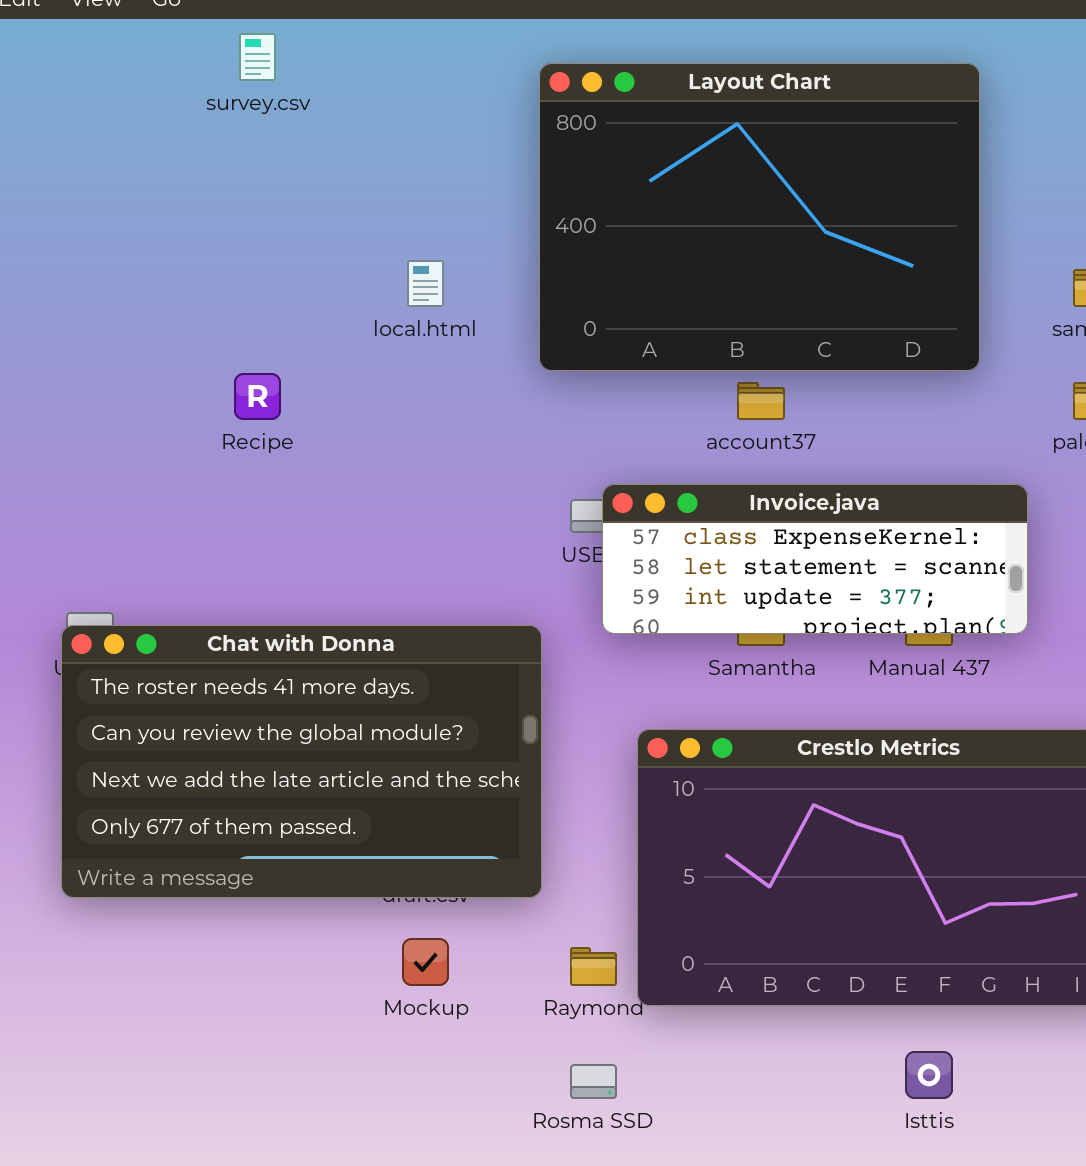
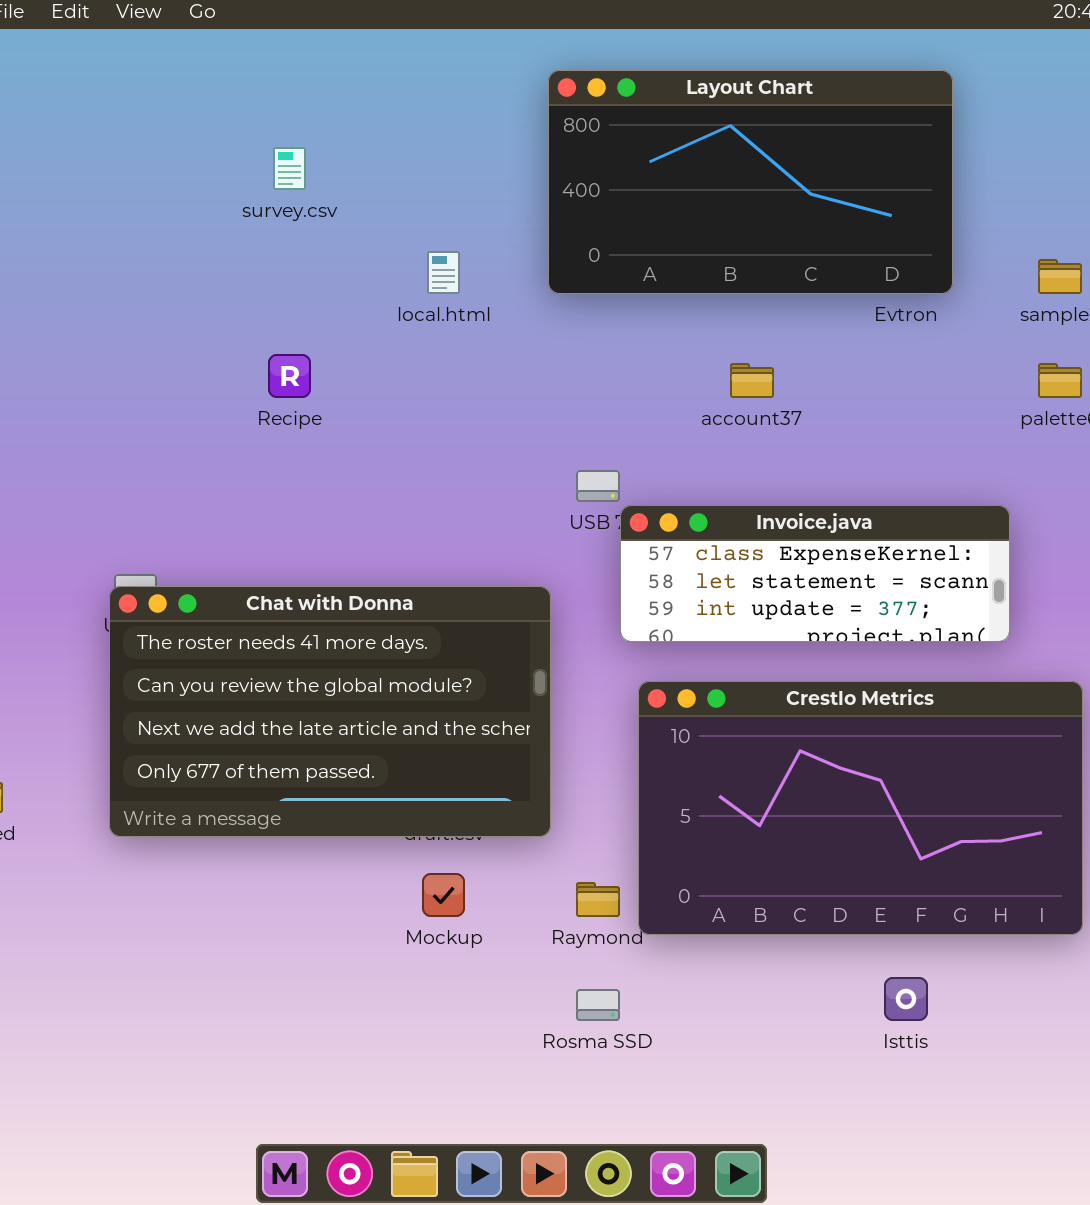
survey.csv: [239,33,276,81] -> [273,147,306,190], moved
Layout Chart: [539,63,980,371] -> [548,70,953,294], resized
Invoice.java: [602,484,1028,634] -> [620,505,1010,642], moved

